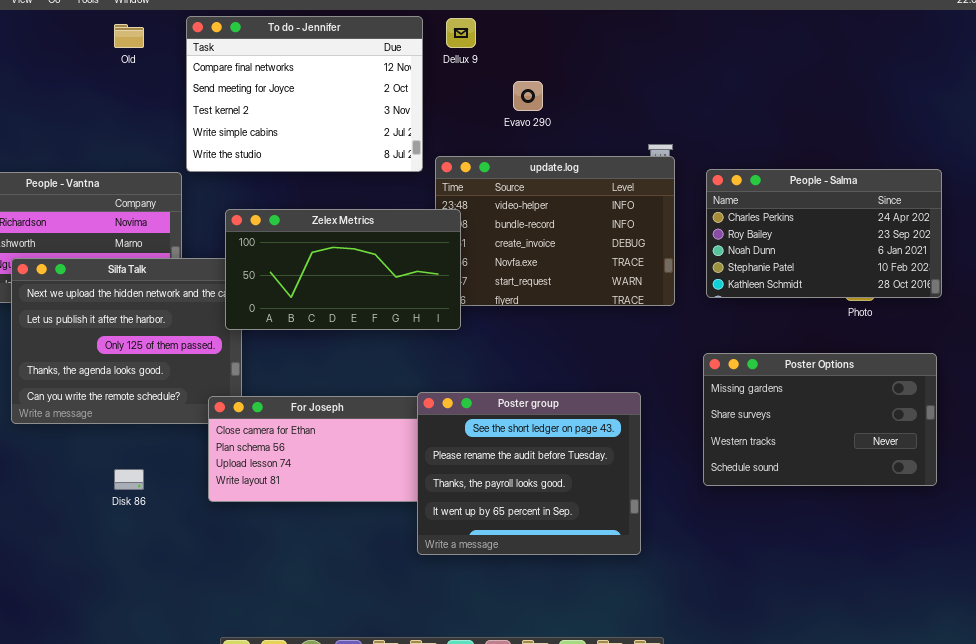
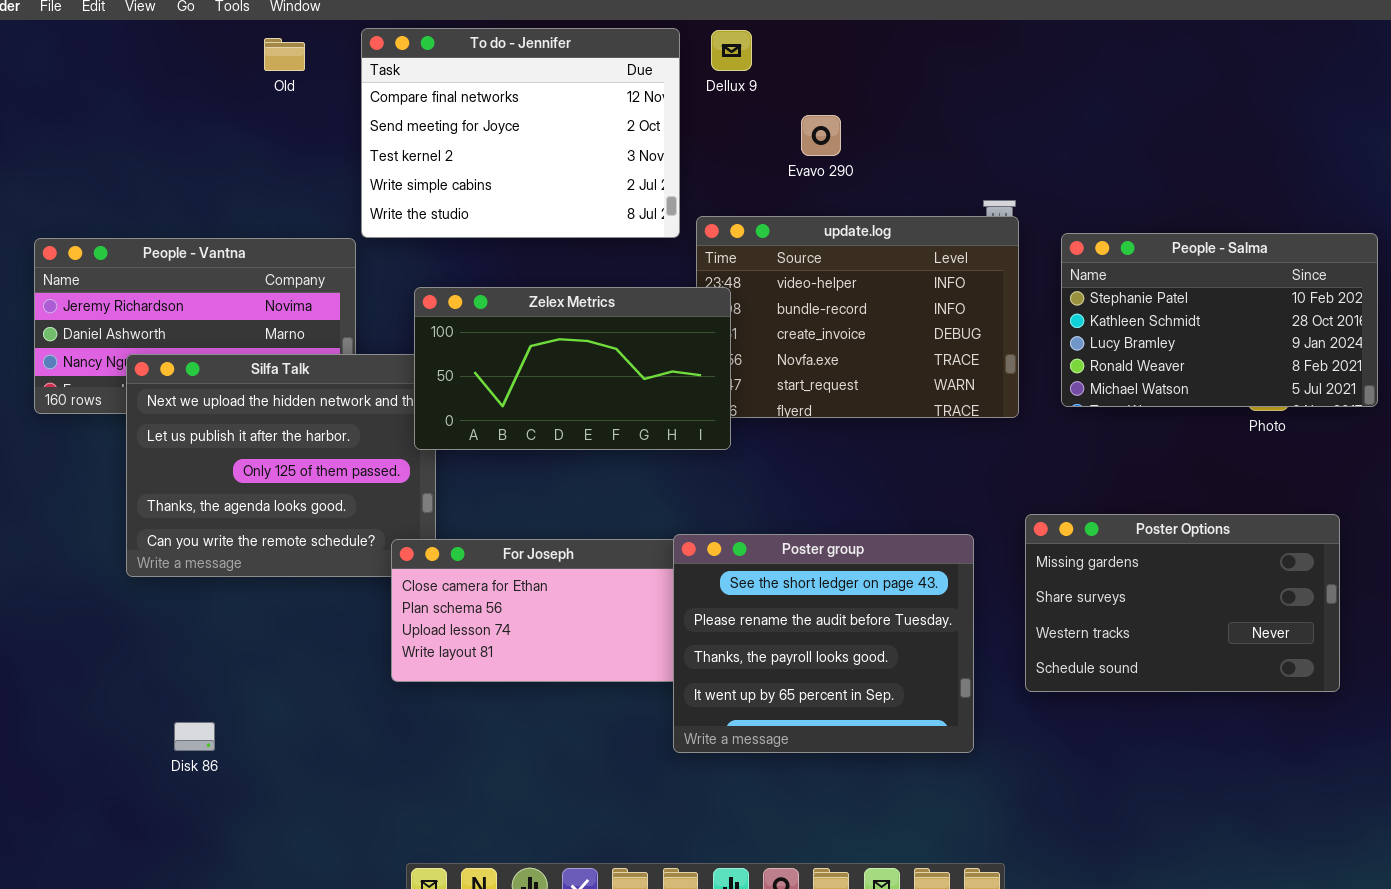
People - Salma: [706,169,942,298] -> [1061,233,1378,407], scrolled down 3 rows
Poster Options: [703,353,937,486] -> [1025,514,1340,692], moved
Disk 86: [114,469,144,490] -> [174,722,215,751], moved

